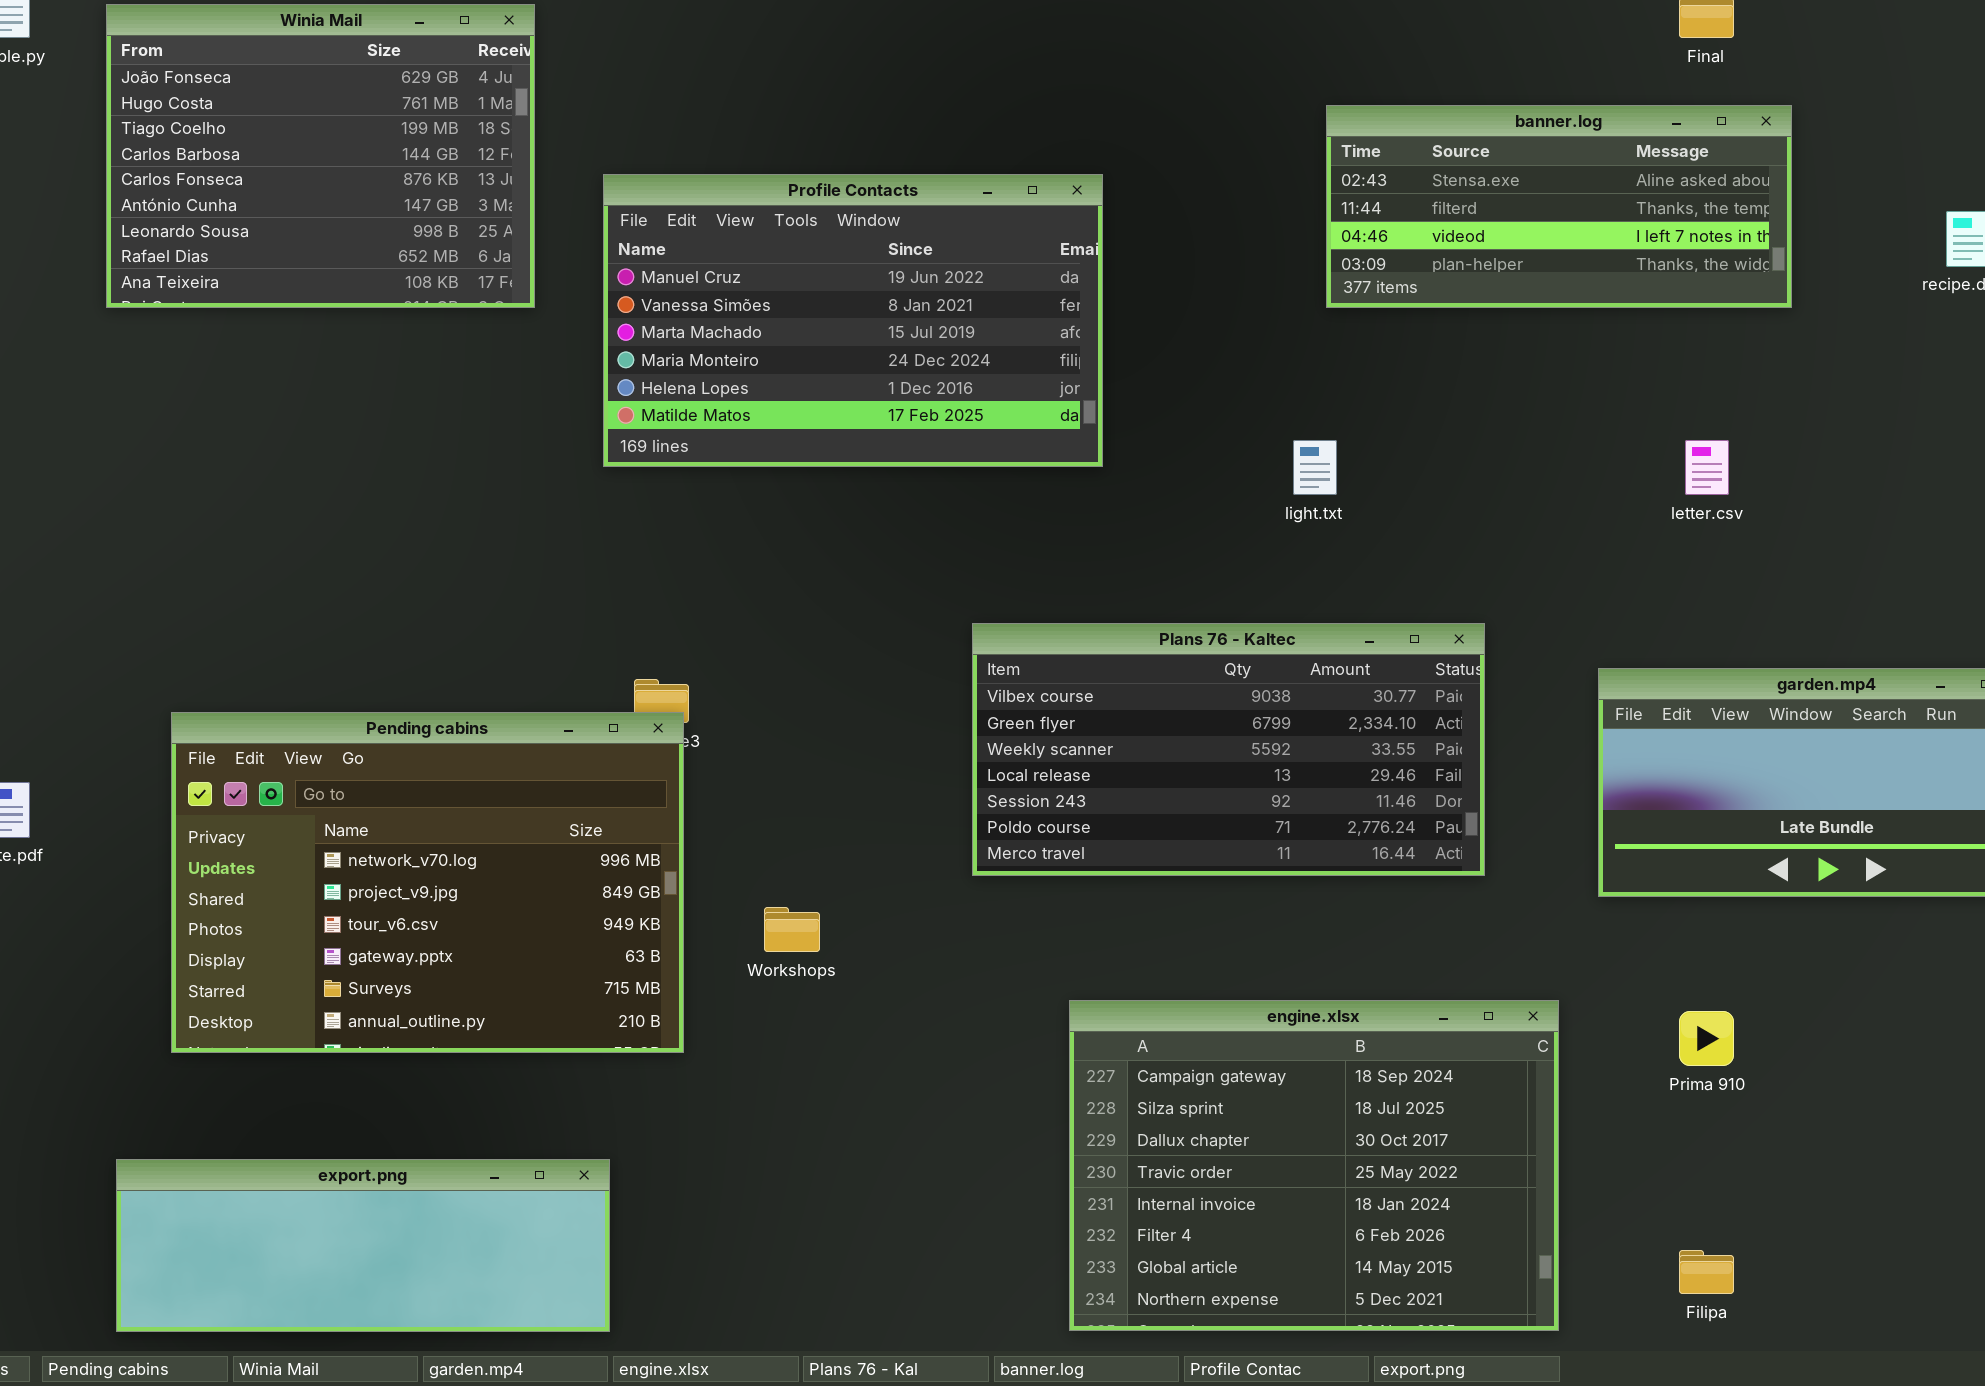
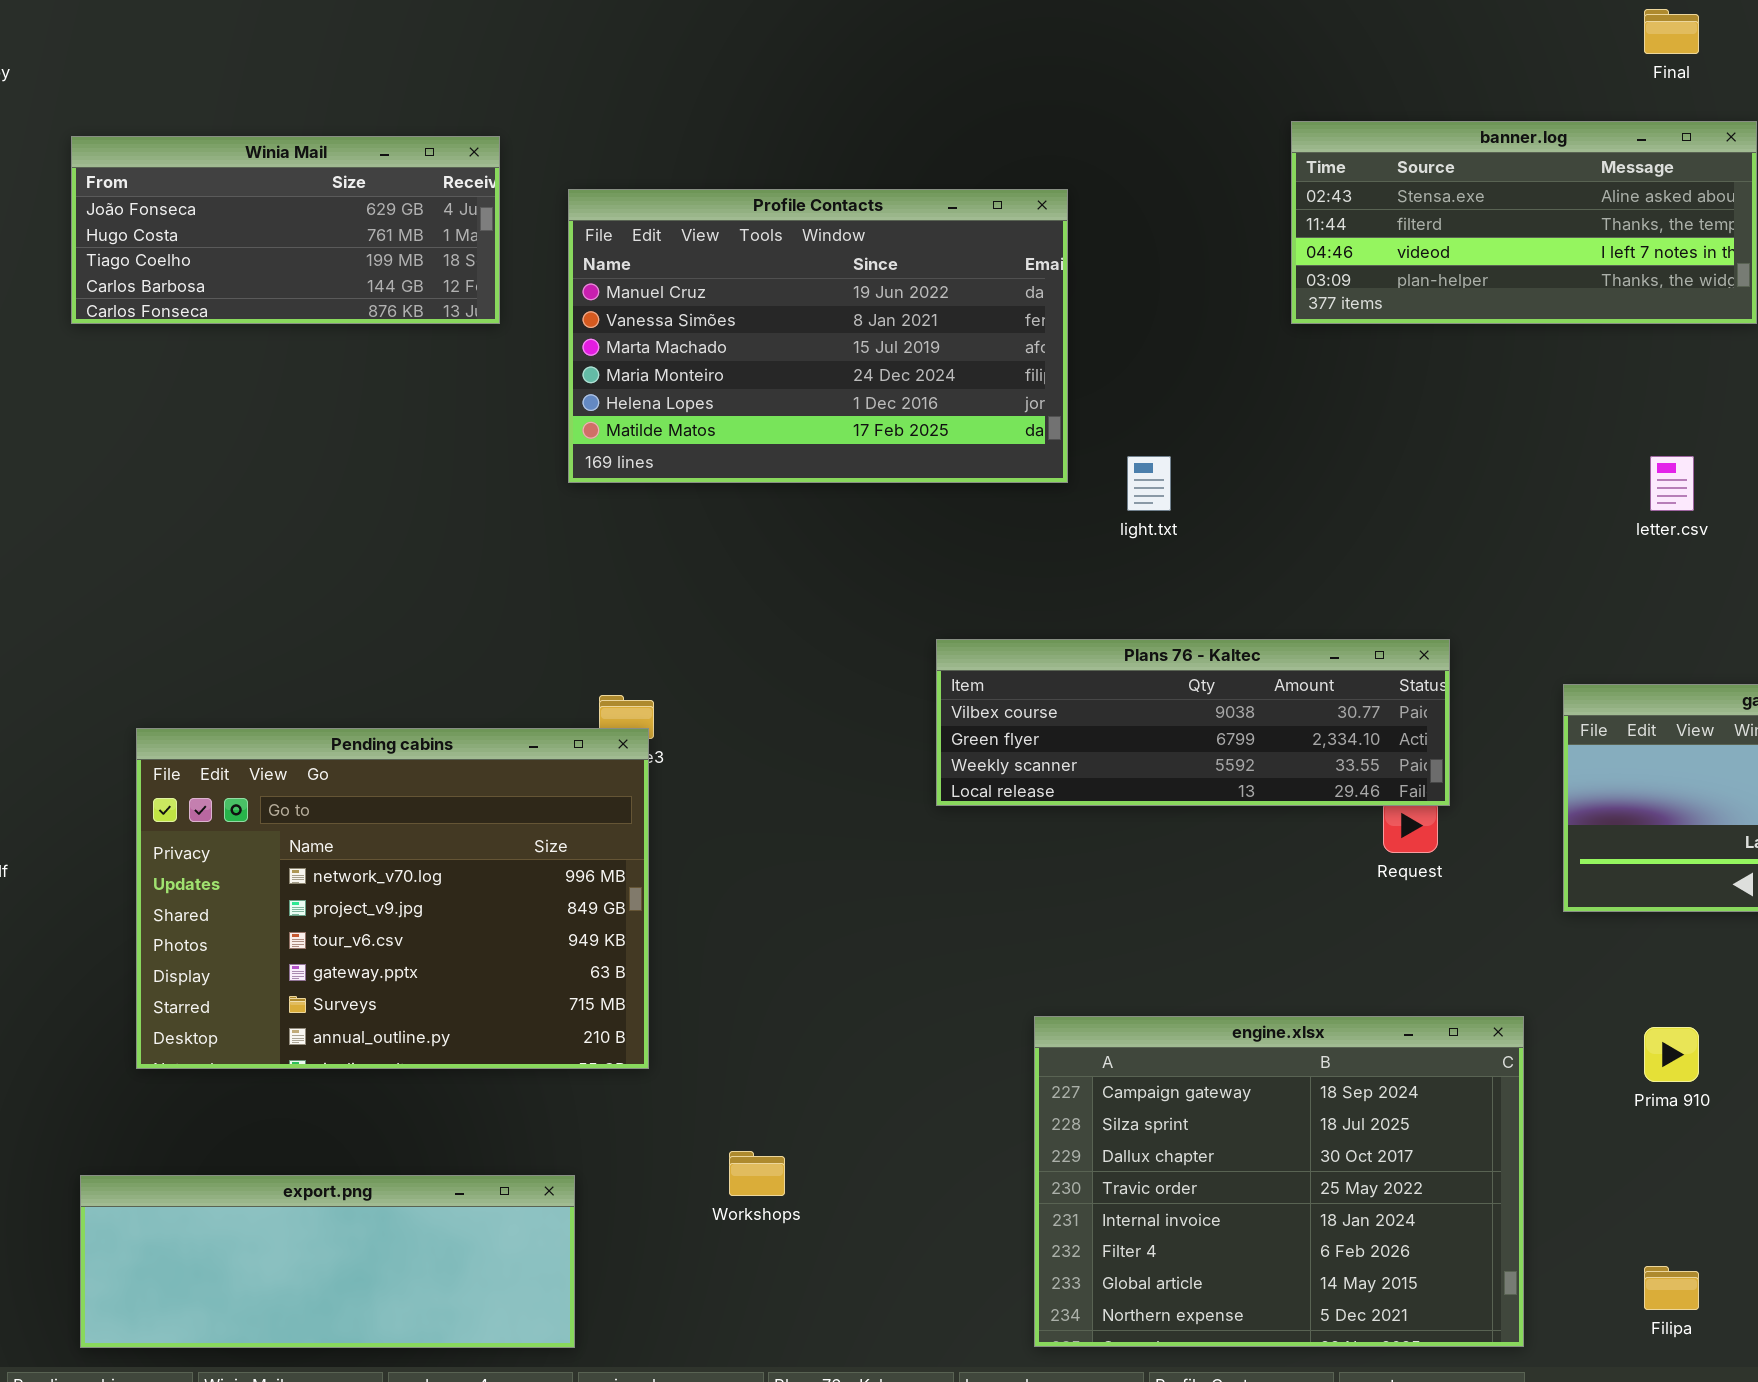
Winia Mail: [106,4,535,308] -> [71,136,500,324], resized
light.txt: [1293,440,1337,495] -> [1127,456,1171,511], moved
Plans 76 - Kaltec: [972,623,1485,876] -> [936,639,1450,806], resized
Workshops: [764,907,820,952] -> [729,1151,785,1196], moved

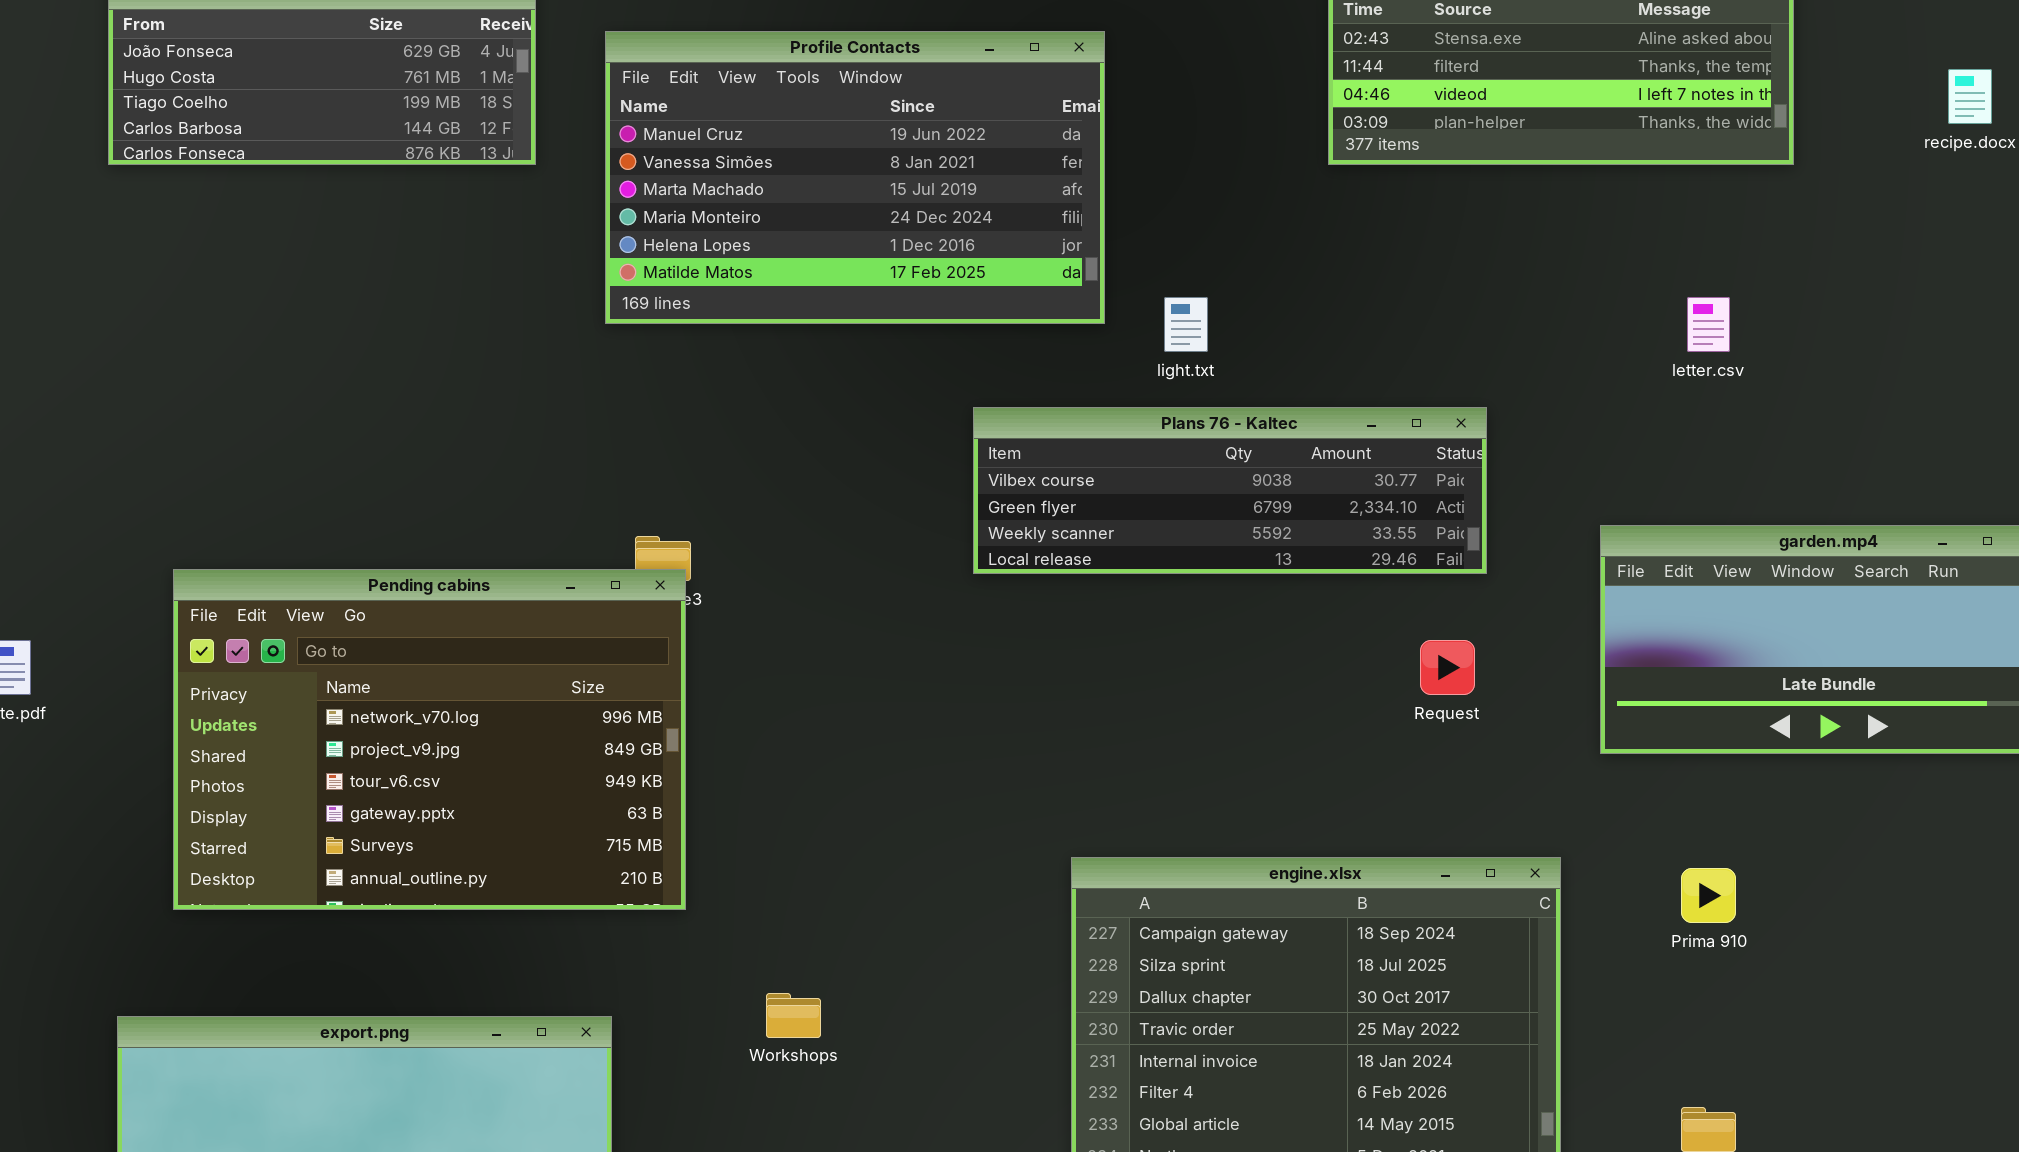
Plans 76 - Kaltec: [936,639,1450,806] -> [973,407,1487,574], moved

